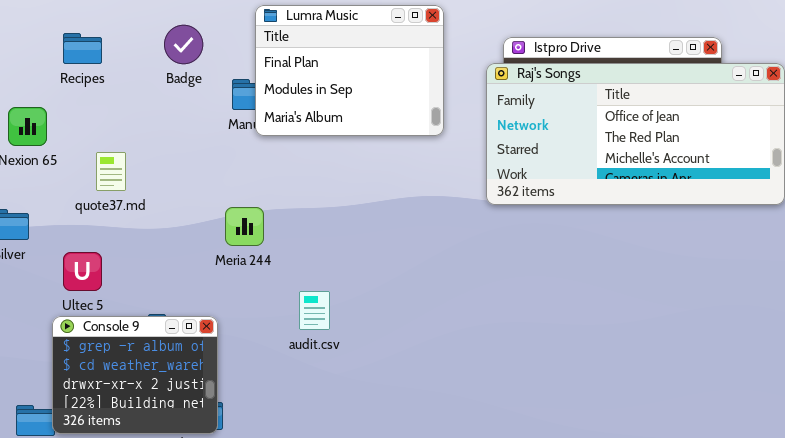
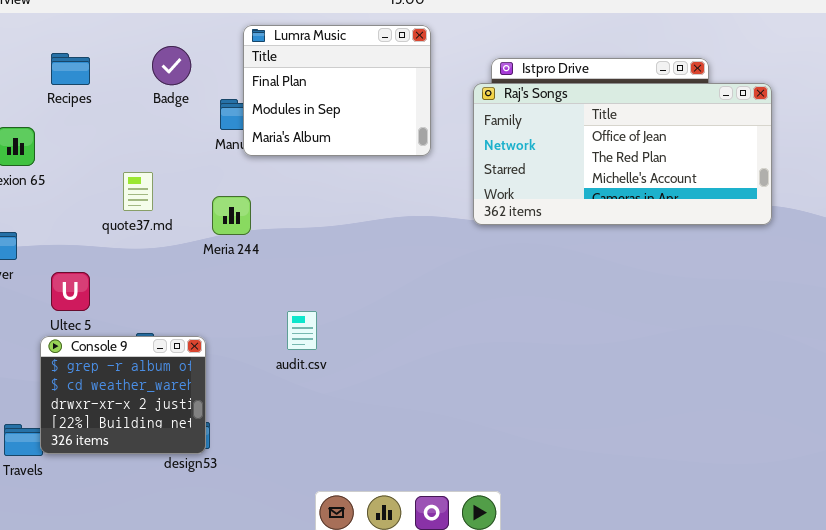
quote37.md: [96,152,126,191] -> [123,172,153,211], moved
Meria 244: [225,207,264,246] -> [212,196,251,235], moved

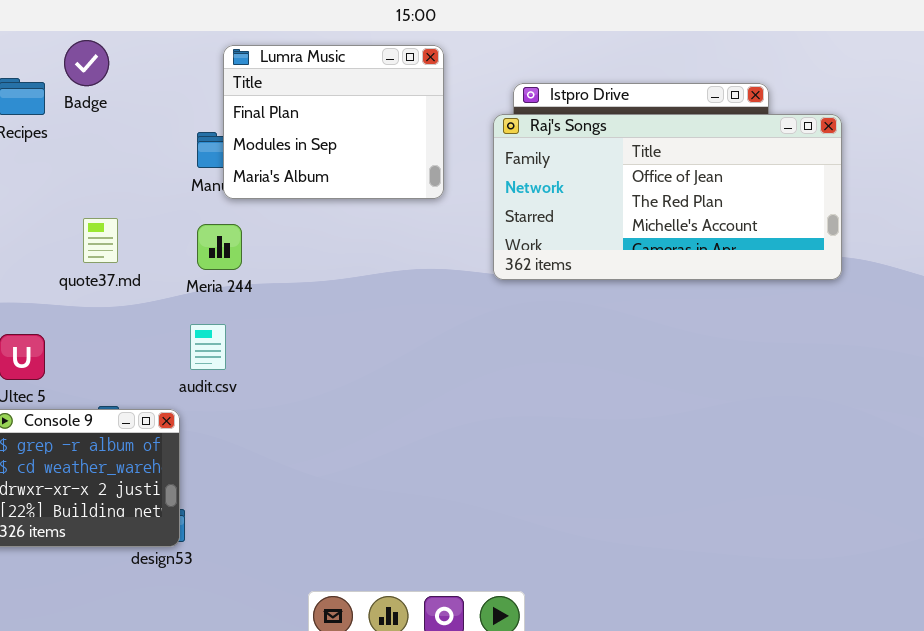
Badge: [152,46,191,85] -> [64,40,109,86], moved
Meria 244: [212,196,251,235] -> [197,224,242,270], moved
audit.csv: [287,311,317,350] -> [190,324,226,370], moved

